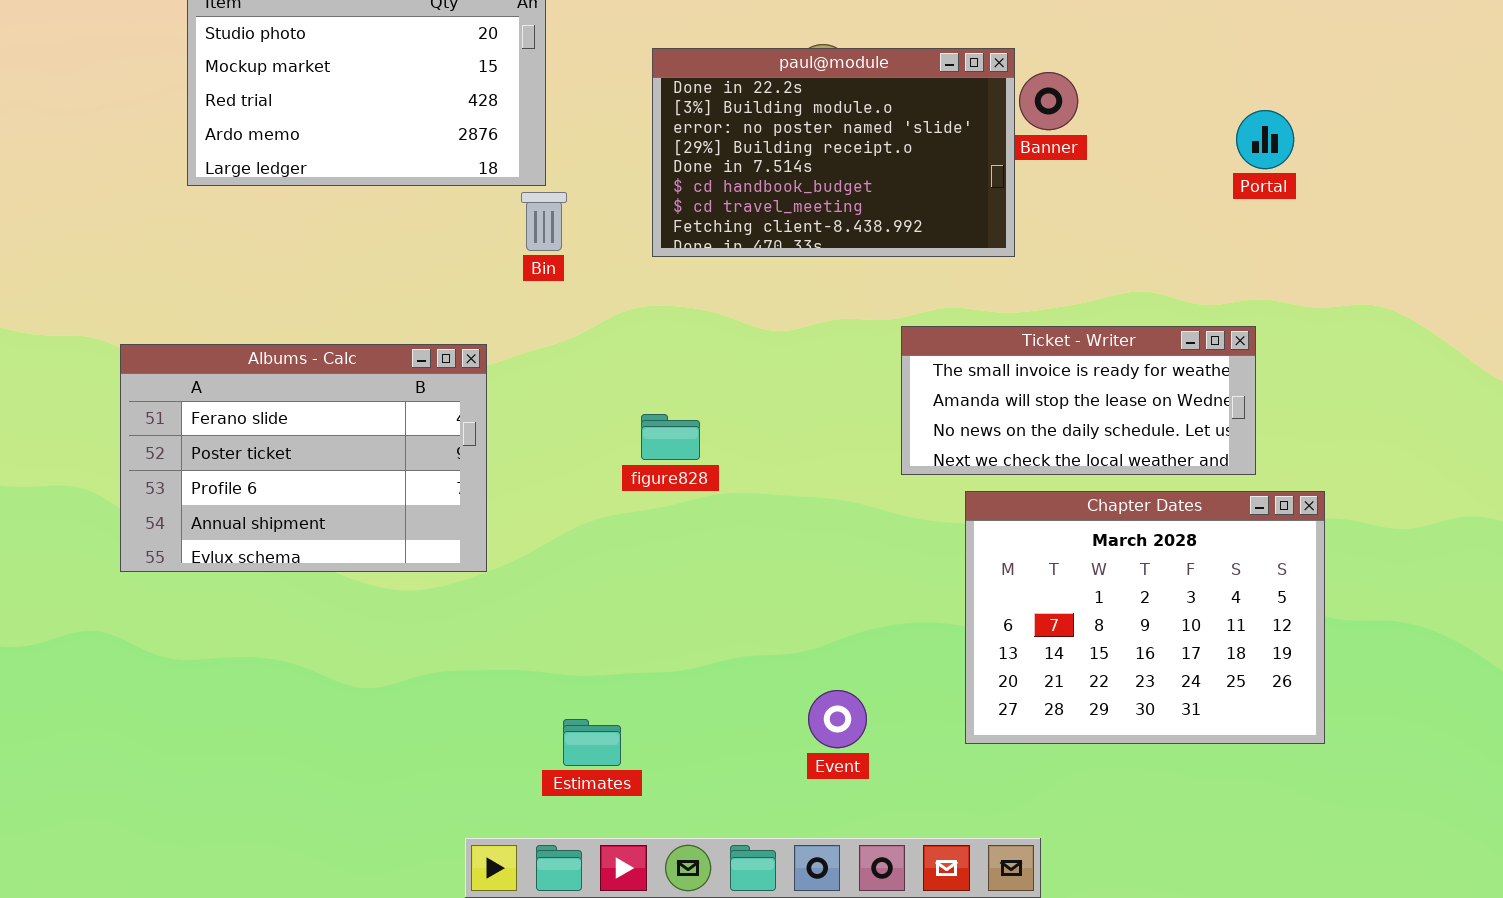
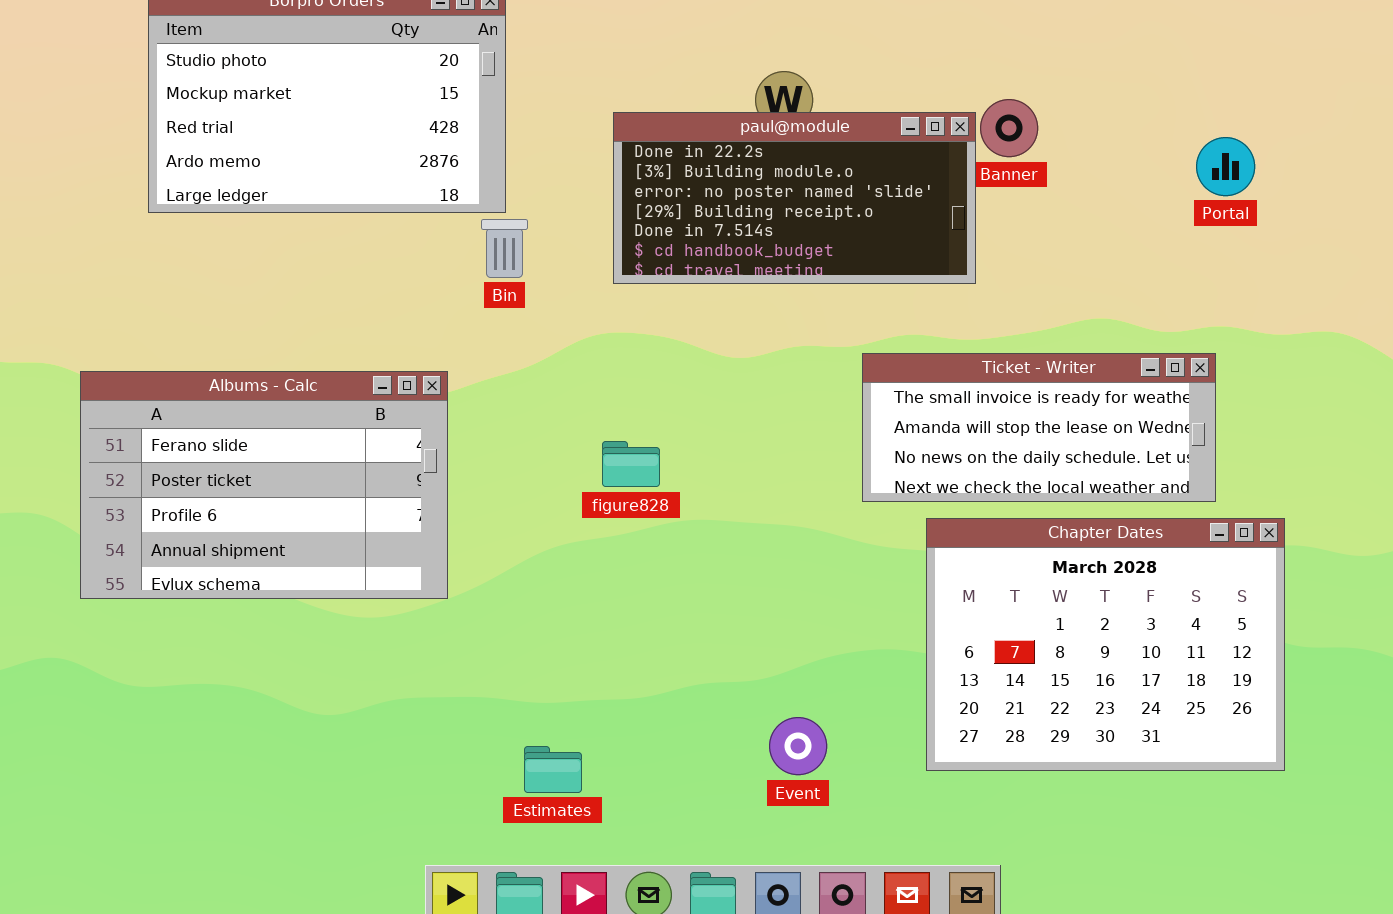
paul@module: [652,48,1015,257] -> [613,112,976,284], resized

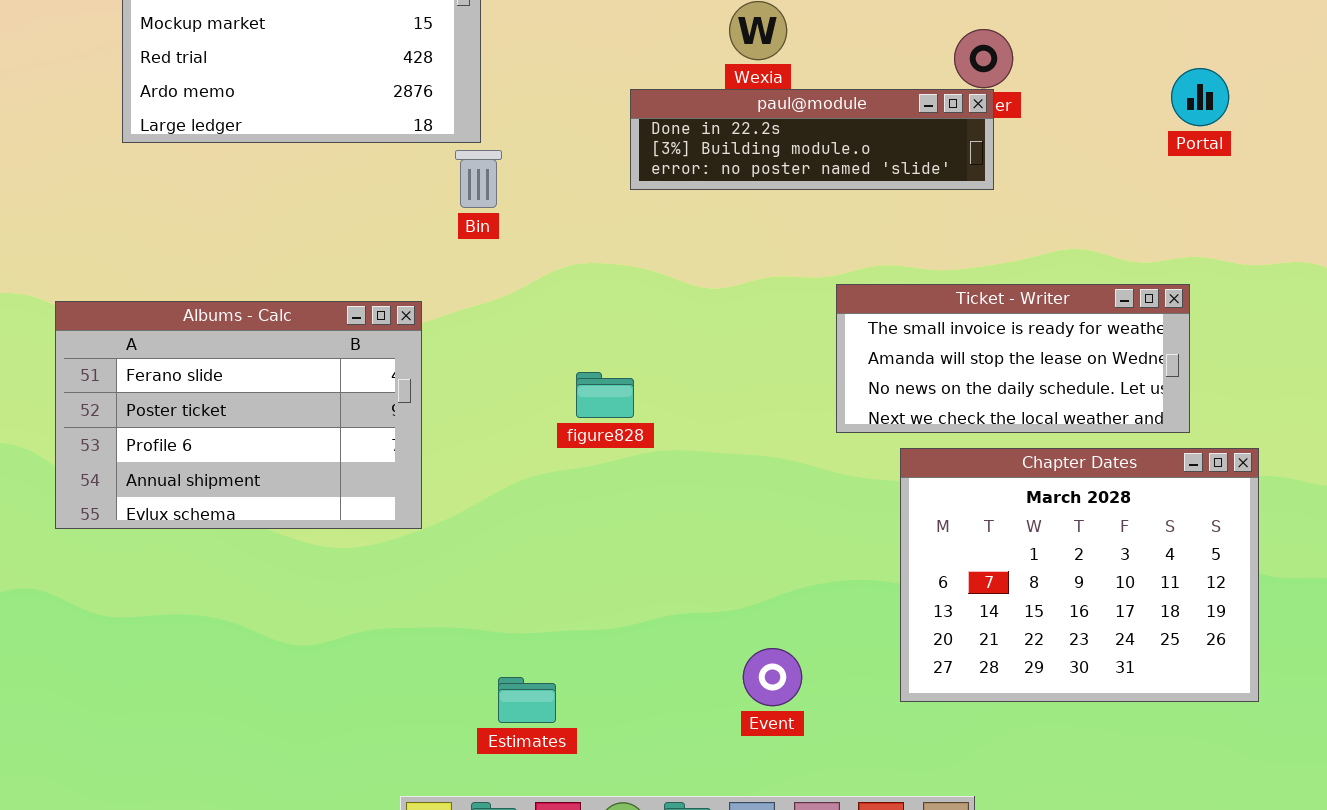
paul@module: [613,112,976,284] -> [630,89,994,190], moved, resized

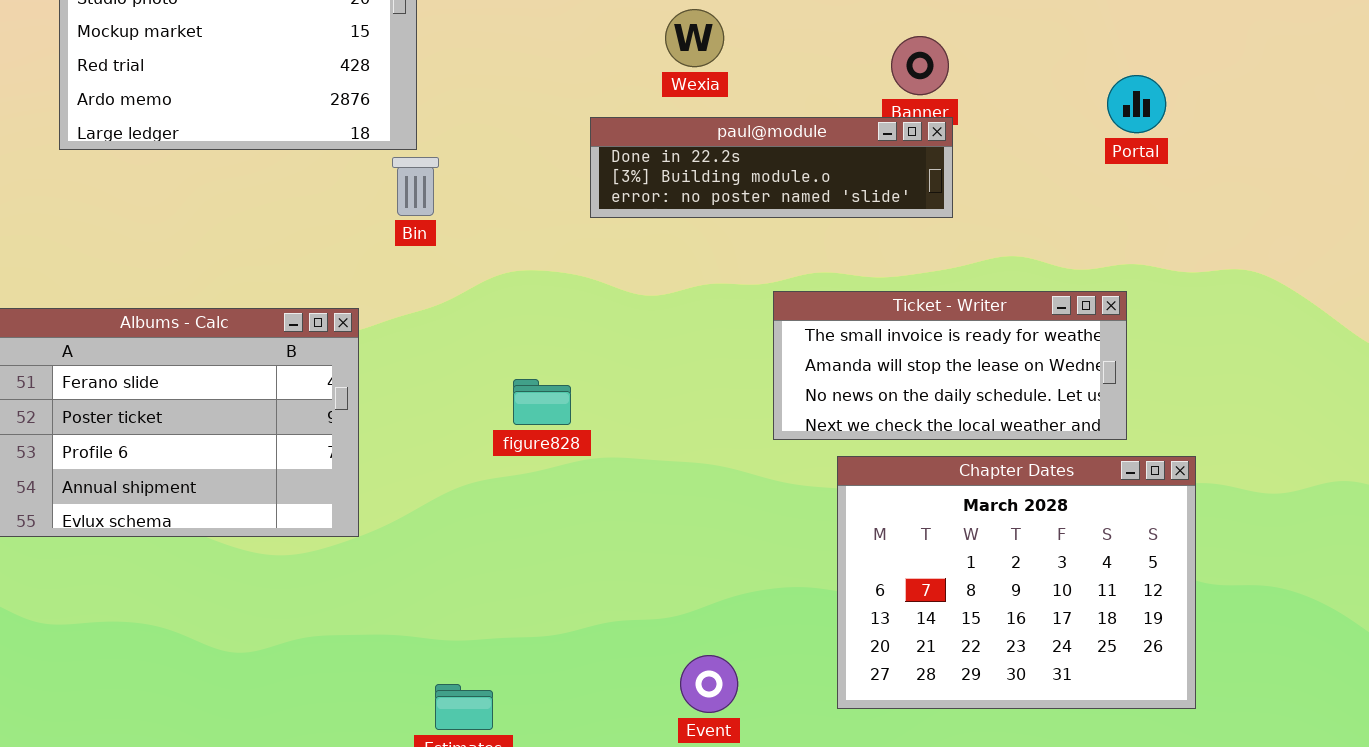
paul@module: [630,89,994,190] -> [590,117,953,218], moved

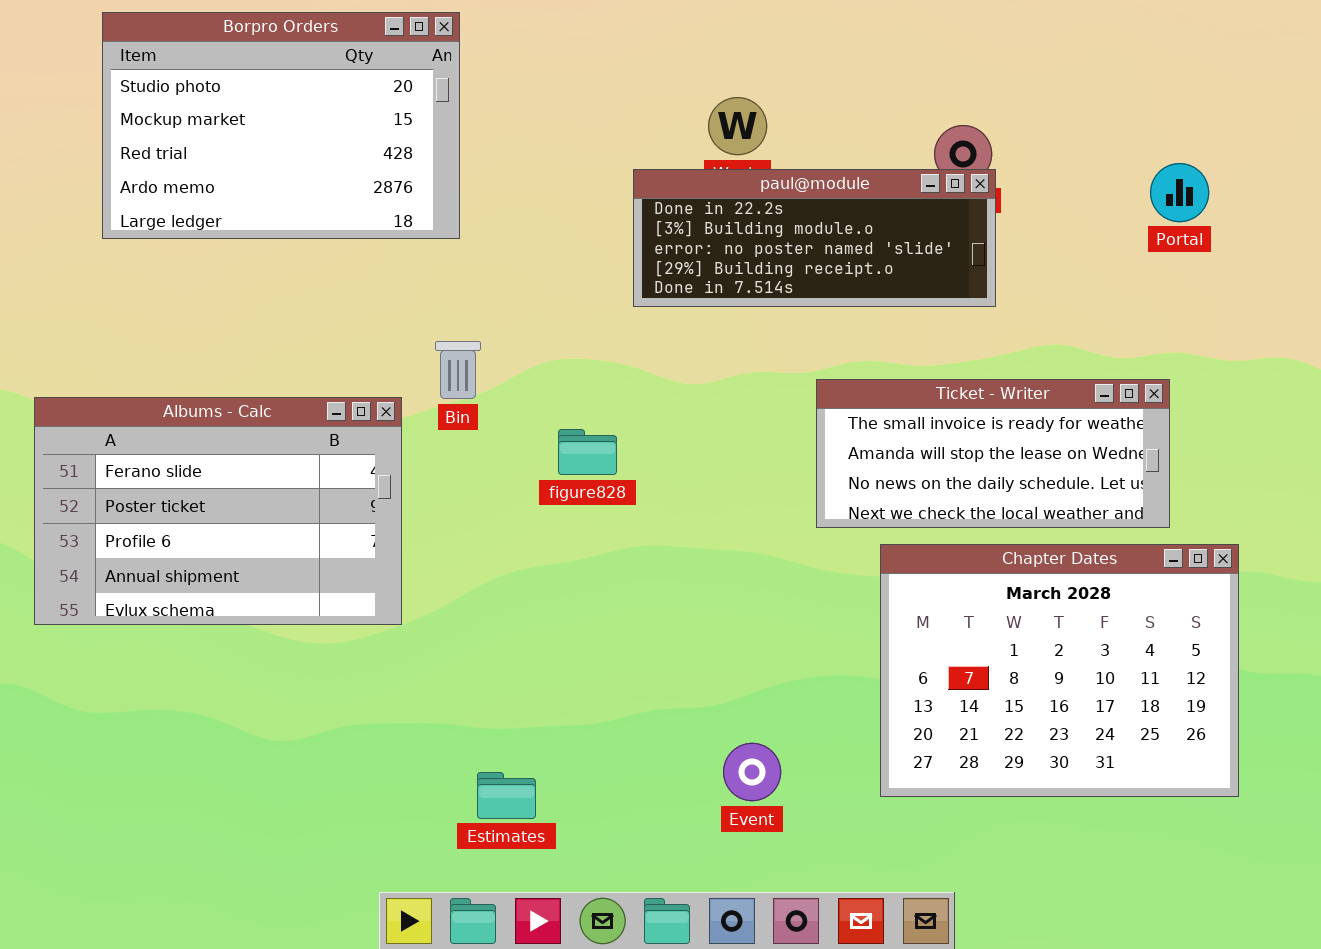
paul@module: [590,117,953,218] -> [633,169,996,307], resized
Bin: [392,157,439,216] -> [435,341,481,399], moved
figure828: [513,379,571,425] -> [558,429,617,475], moved

